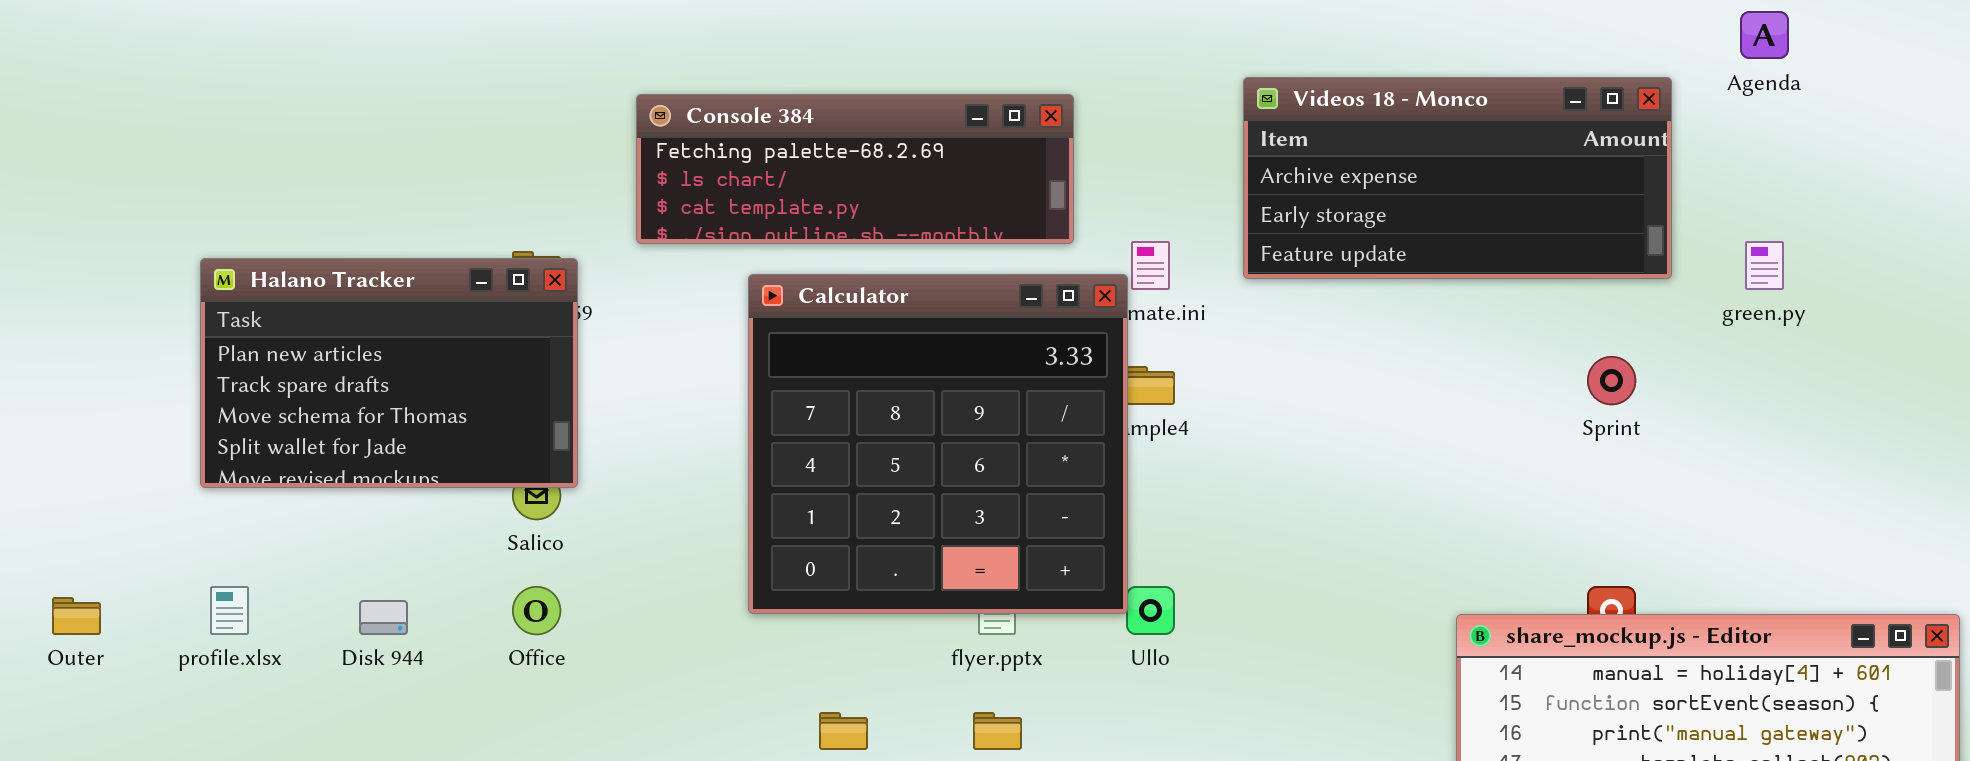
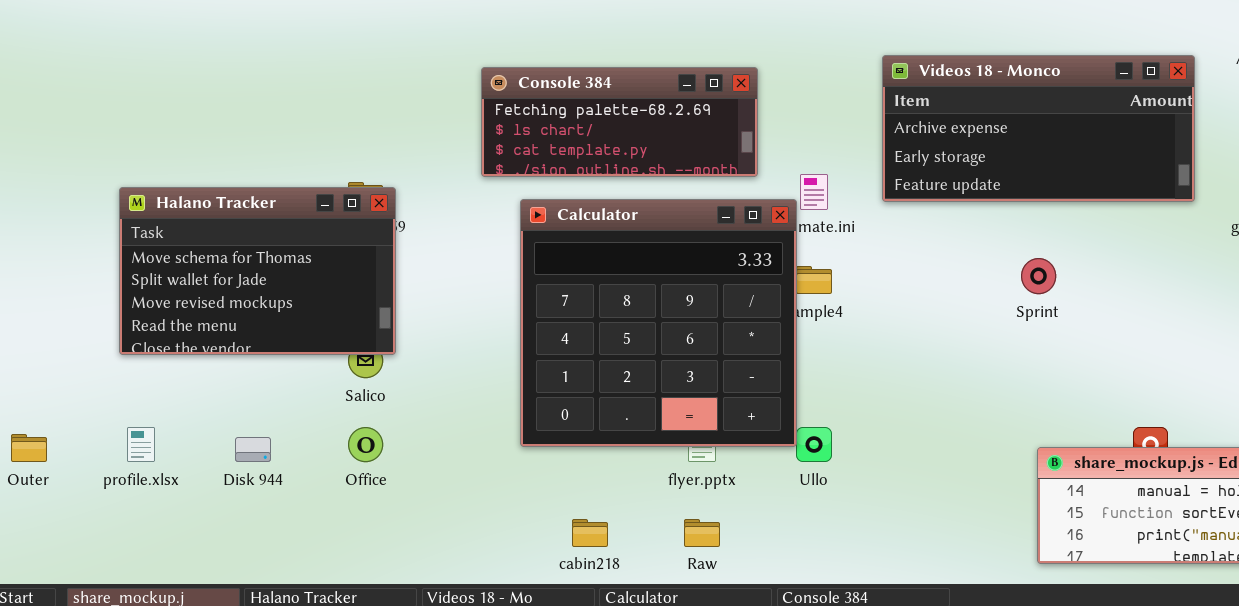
Console 384: [636,94,1074,244] -> [481,67,758,177], resized
Halano Tracker: [200,258,578,488] -> [119,187,396,355], scrolled down 2 rows
Sprint: [1587,356,1636,405] -> [1021,258,1056,294], moved

